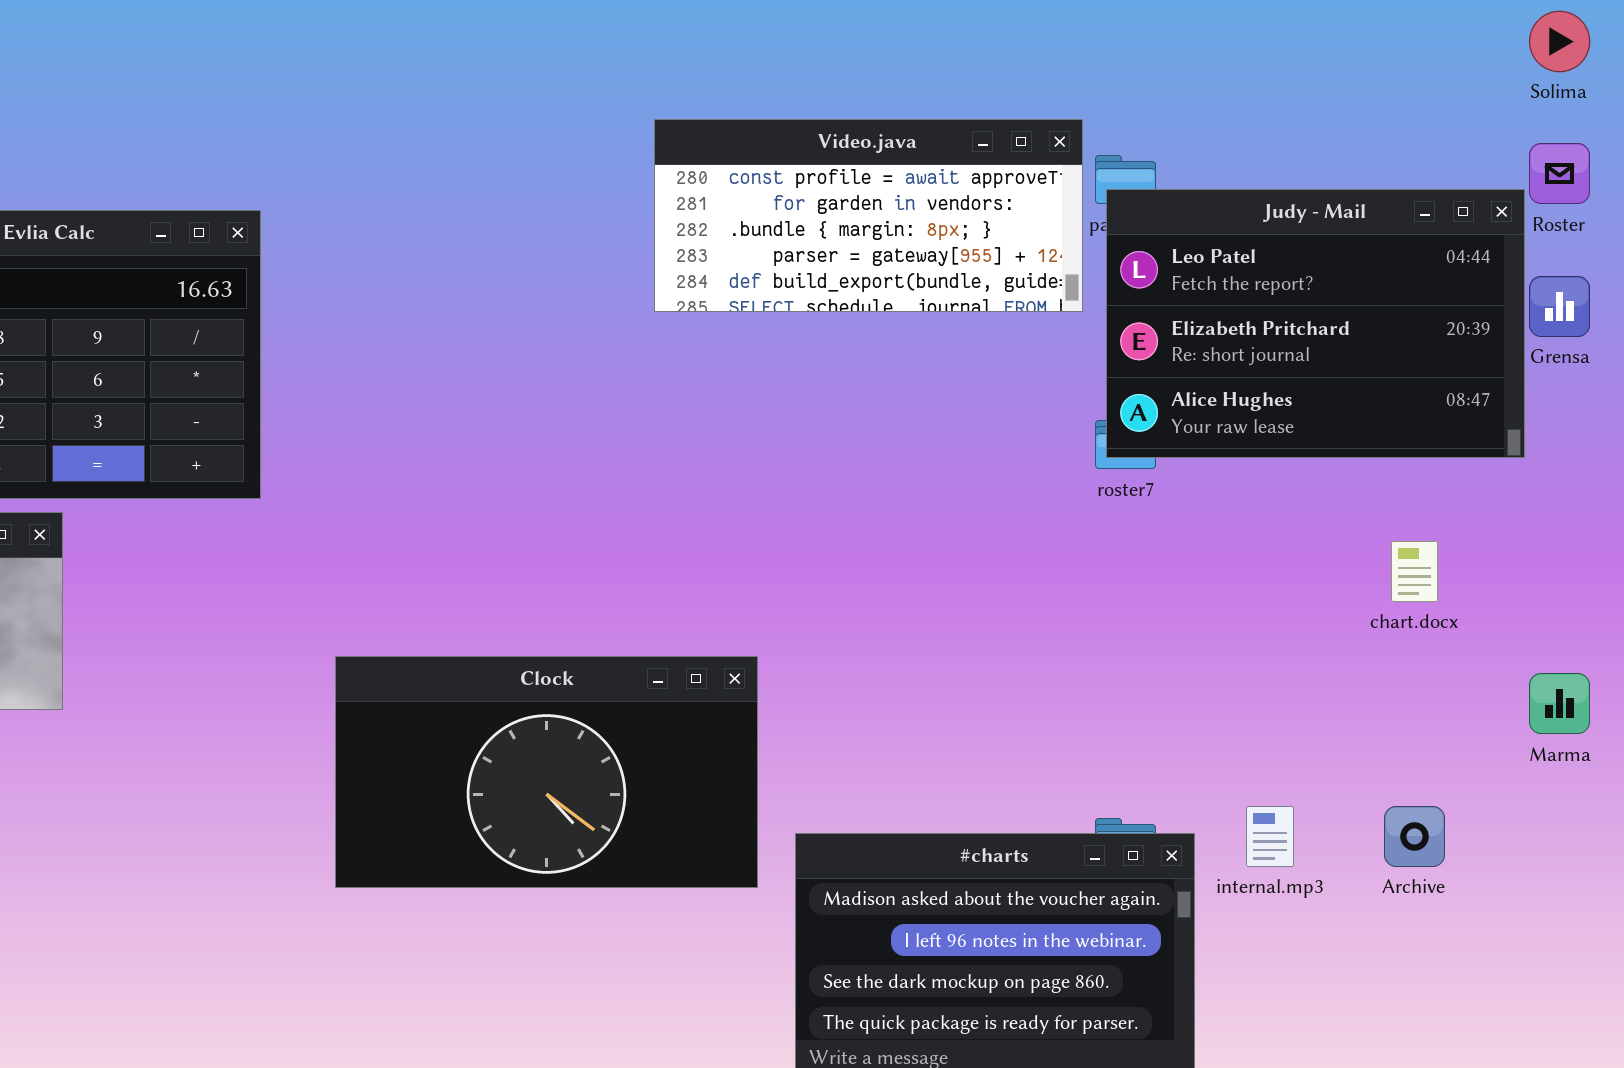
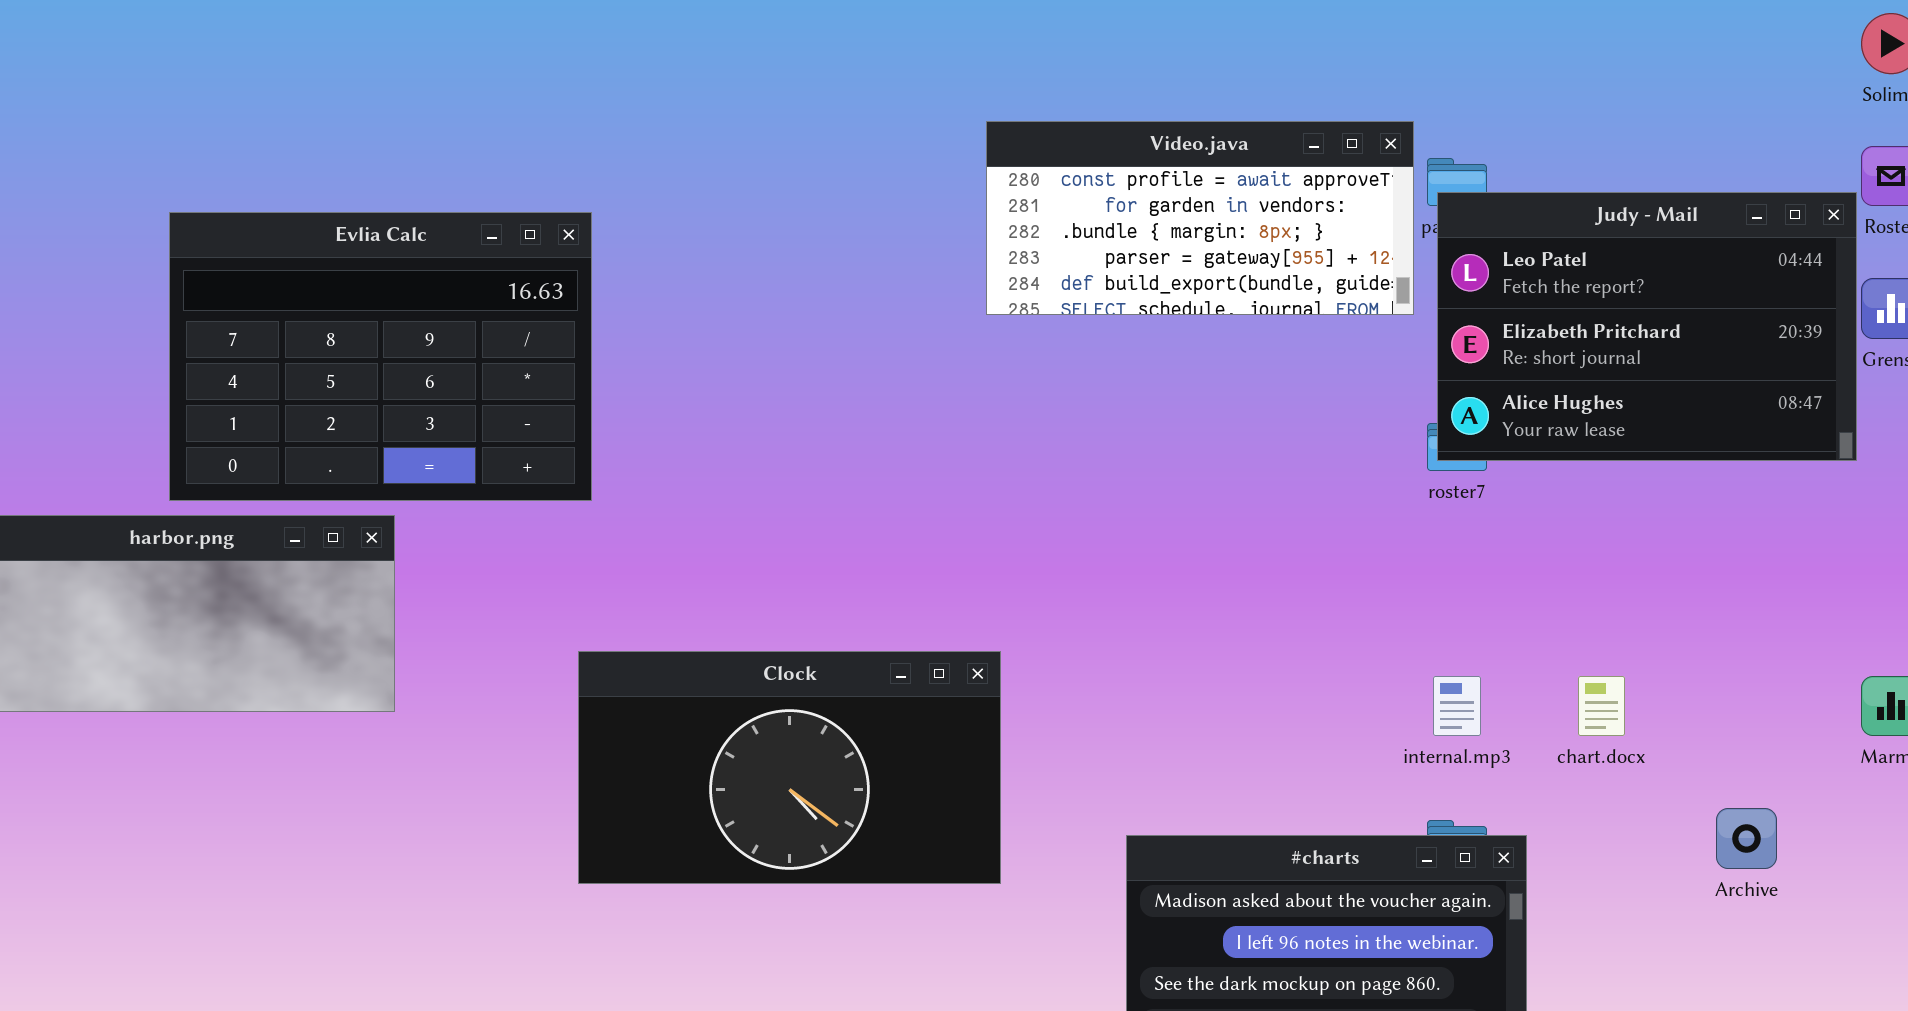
chart.docx: [1391,541,1438,602] -> [1578,676,1625,736], moved
Clock: [335,656,758,888] -> [578,651,1001,884], moved
internal.mp3: [1246,806,1294,867] -> [1433,676,1481,736], moved

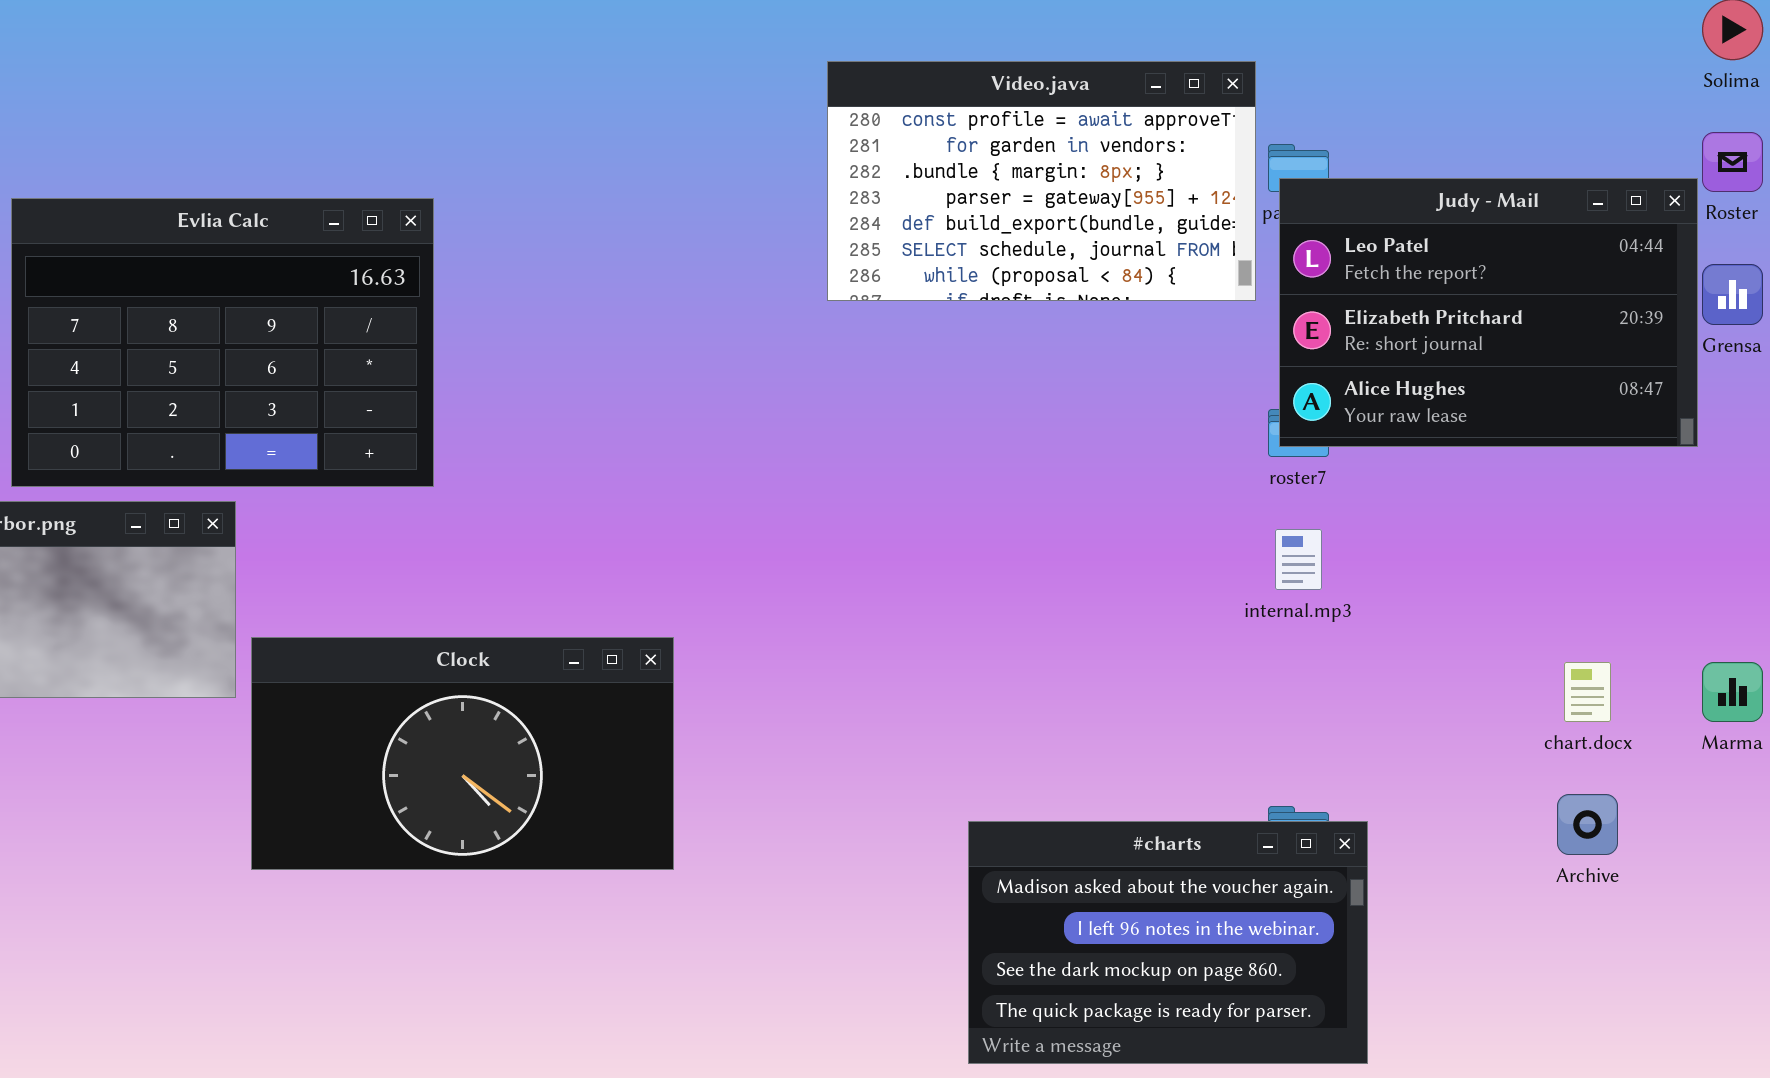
Video.java: [986,121,1414,315] -> [827,61,1256,301], resized
Clock: [578,651,1001,884] -> [251,637,674,870], moved
internal.mp3: [1433,676,1481,736] -> [1275,529,1322,590], moved
chart.docx: [1578,676,1625,736] -> [1564,662,1611,722], moved

